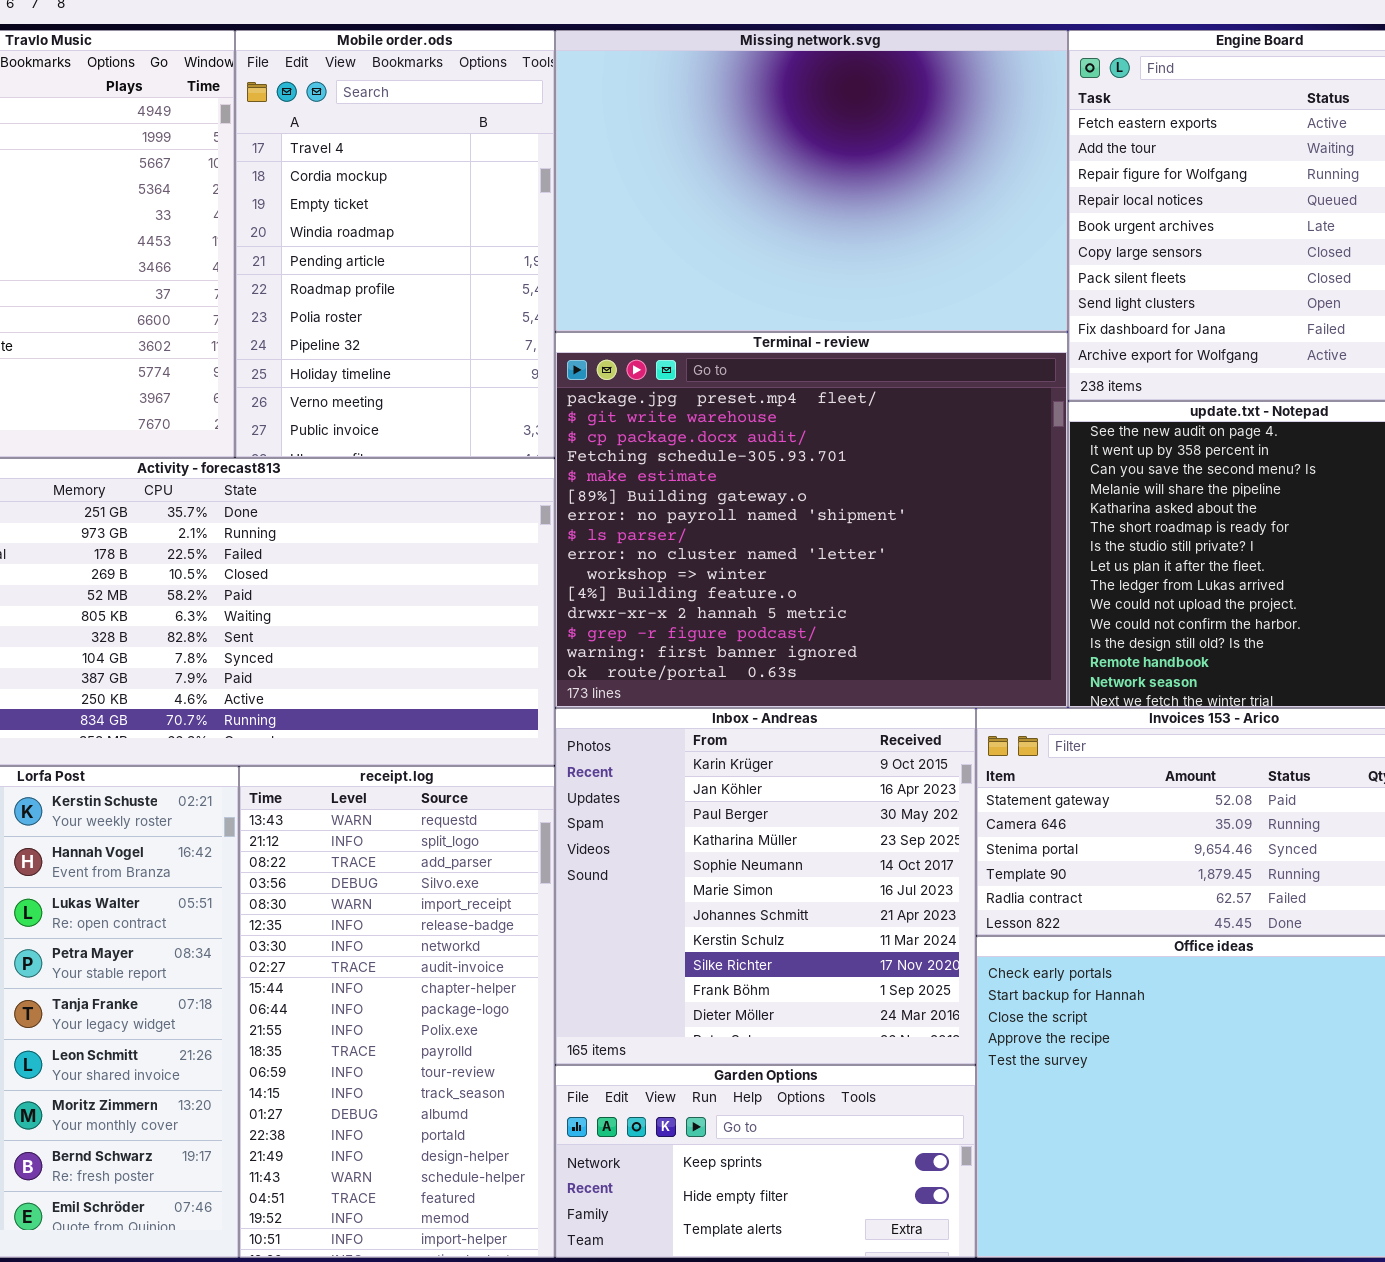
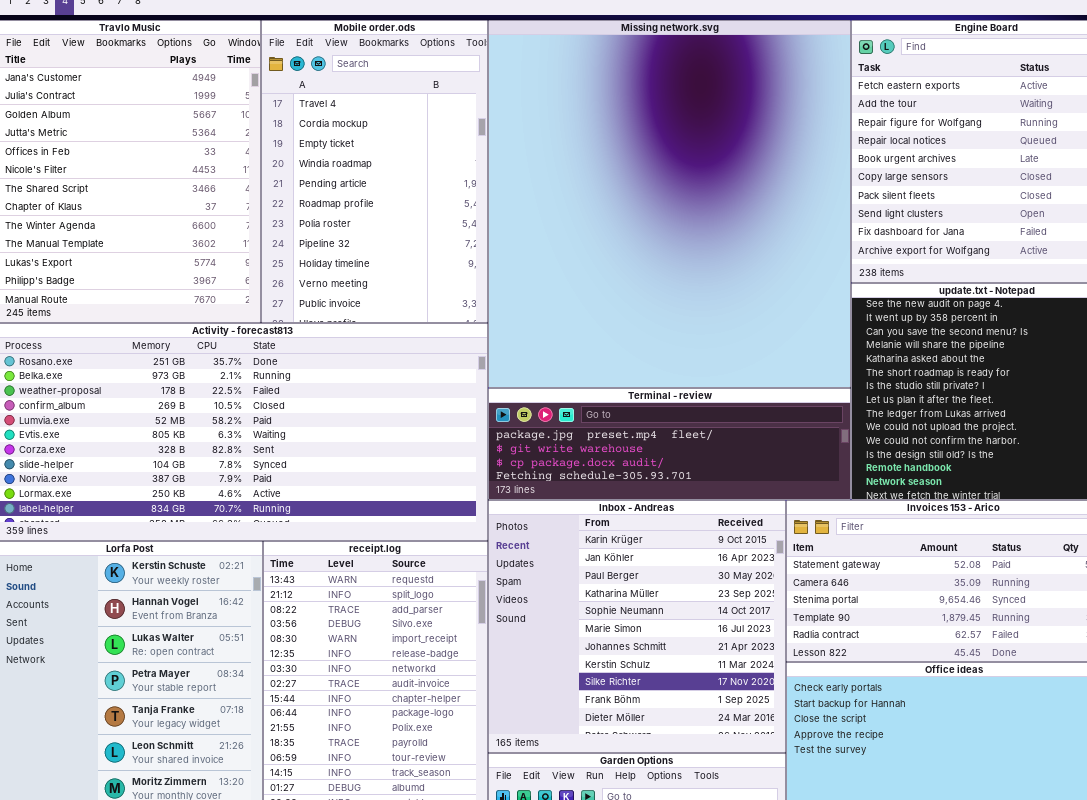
Missing network.svg: [555,30,1068,332] -> [488,20,851,388], resized
Terminal - review: [555,332,1068,708] -> [488,388,851,500], resized

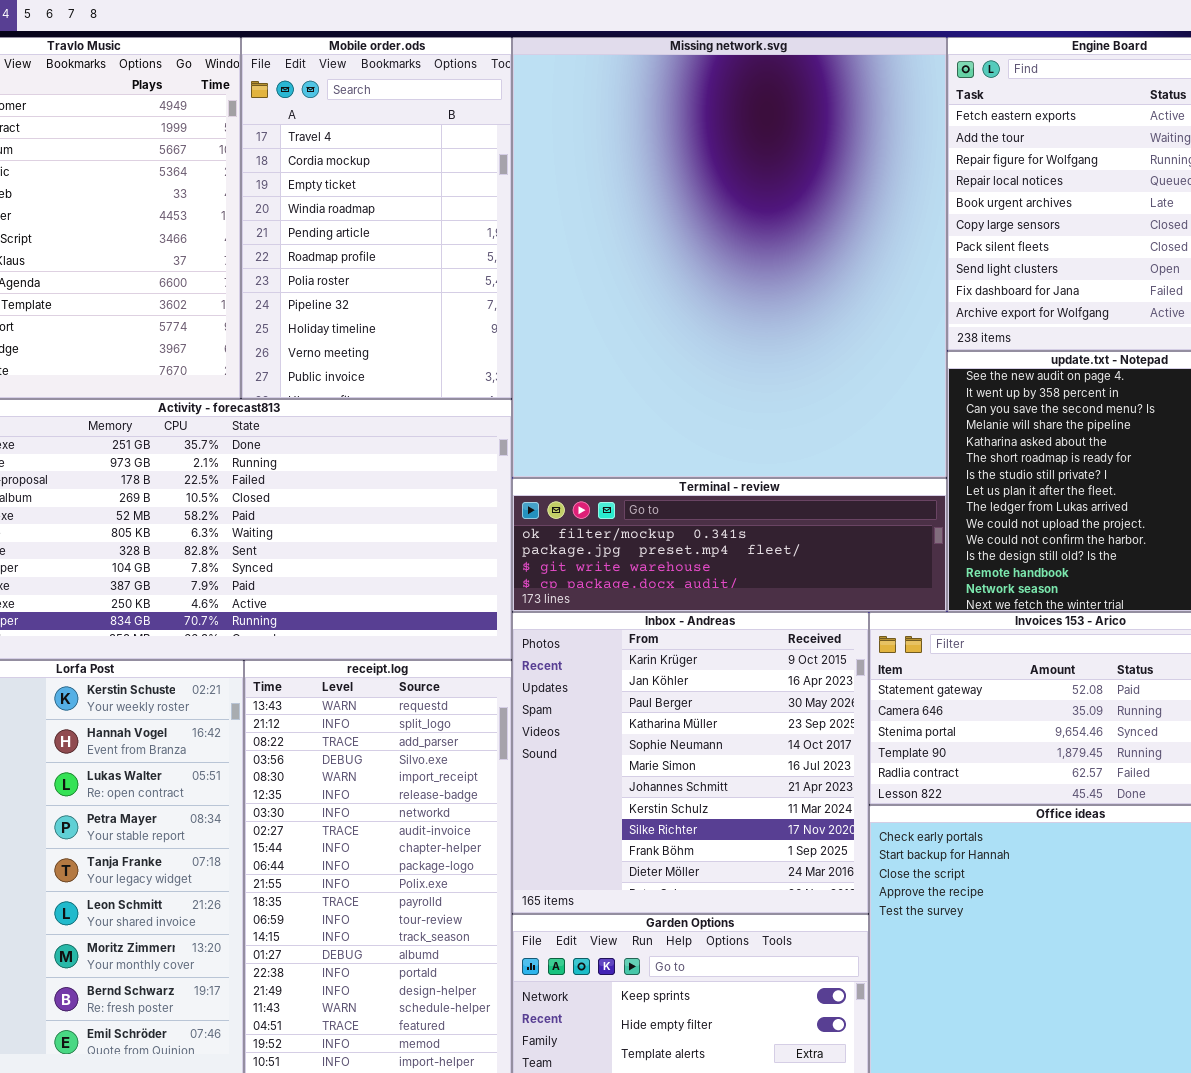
Terminal - review: [488,388,851,500] -> [512,478,947,612], scrolled up 1 row

